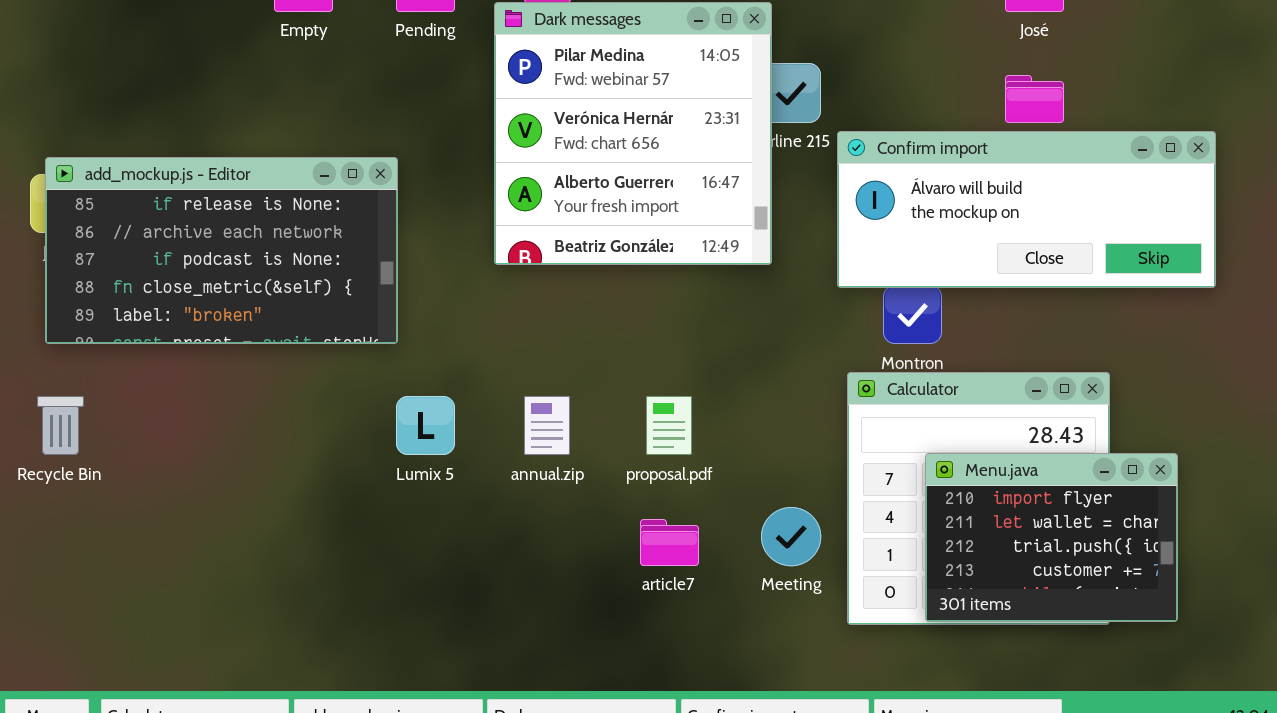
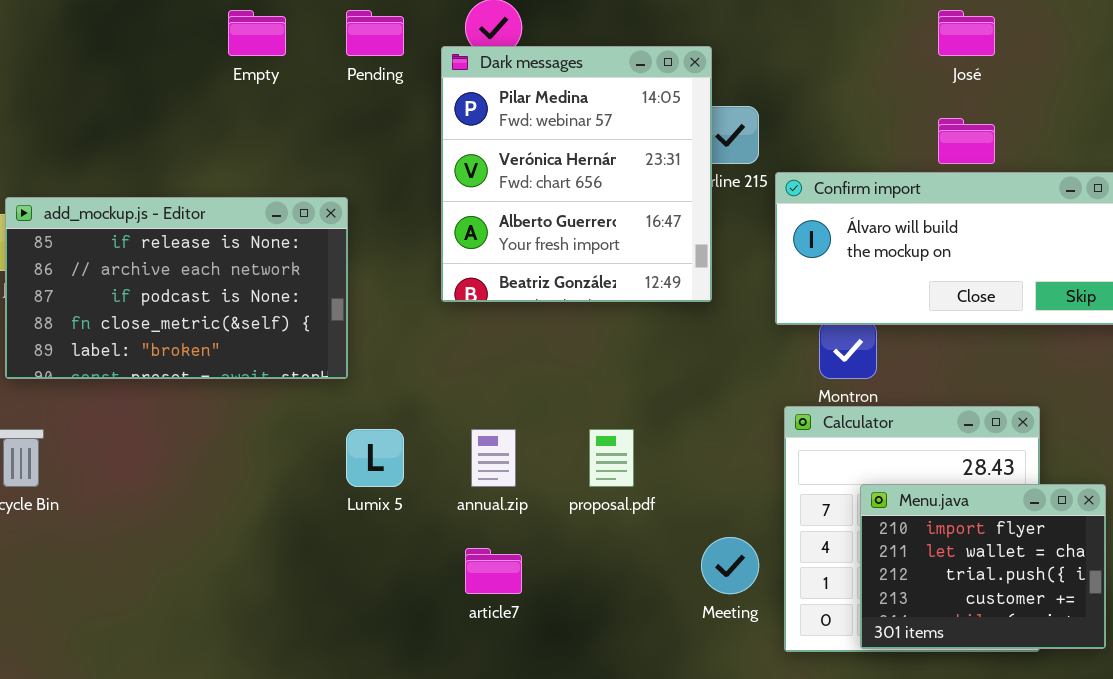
article7: [640,519,699,566] -> [465,548,522,594], moved

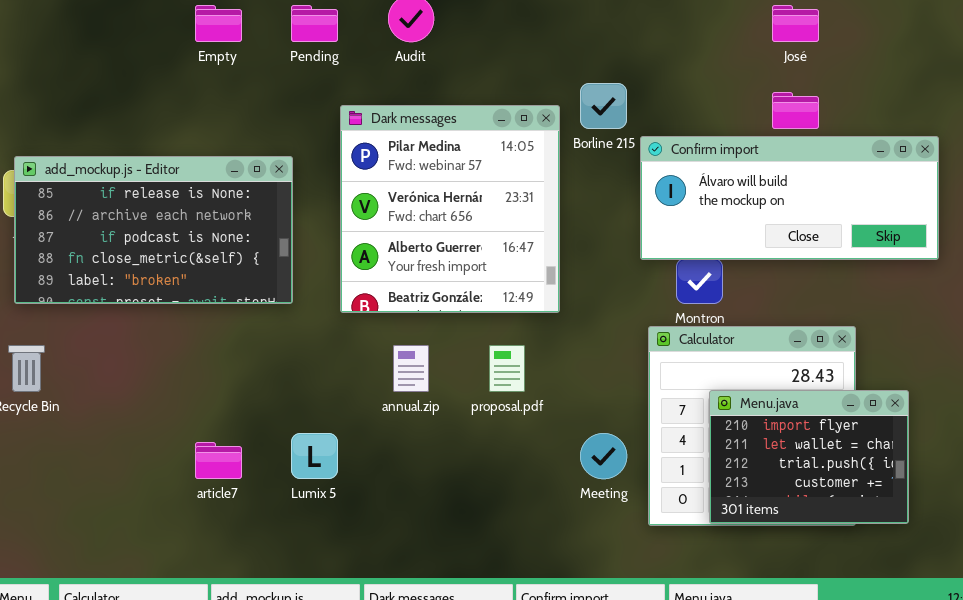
Dark messages: [441,46,712,302] -> [340,105,560,313], moved
Lumix 5: [346,429,404,487] -> [291,433,338,479], moved
article7: [465,548,522,594] -> [195,442,242,479], moved

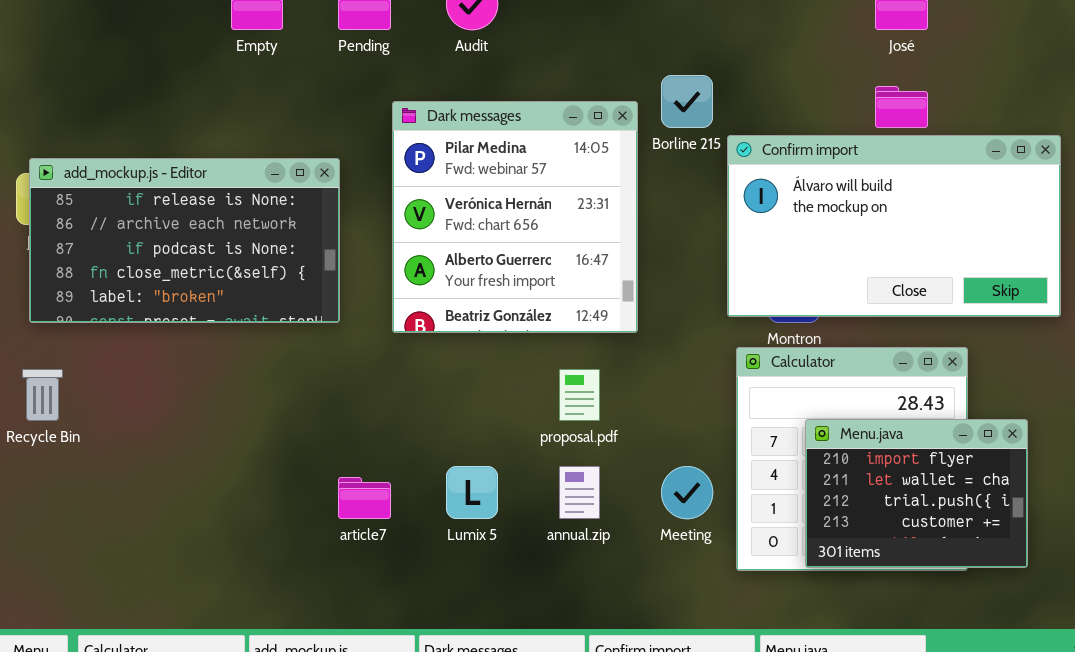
Confirm import: [640,136,939,260] -> [727,135,1061,317], resized
annual.zip: [393,345,429,392] -> [559,466,600,519], moved
Lumix 5: [291,433,338,479] -> [446,466,498,519], moved
article7: [195,442,242,479] -> [338,477,391,519], moved

